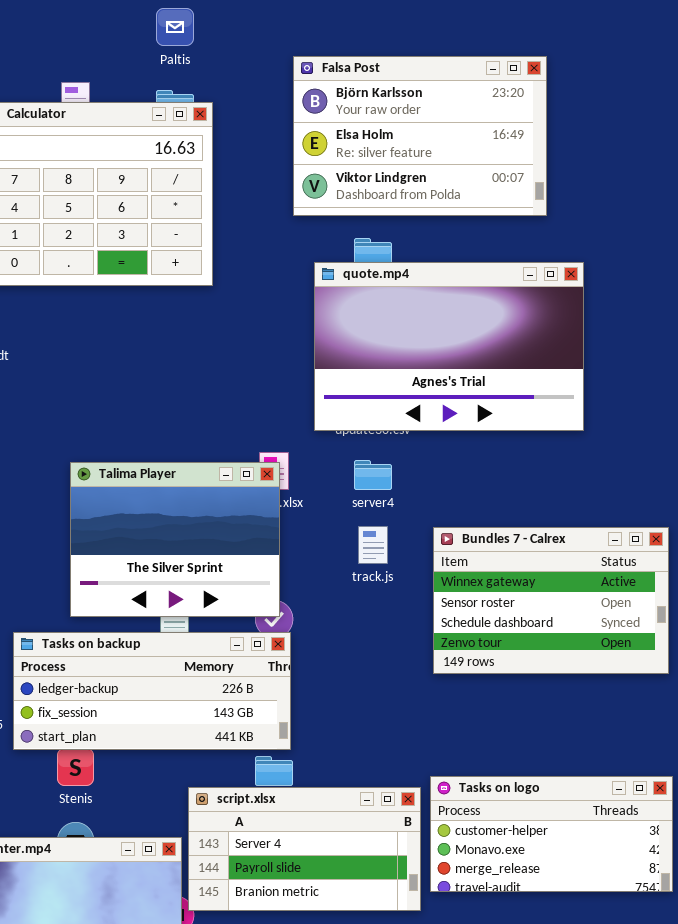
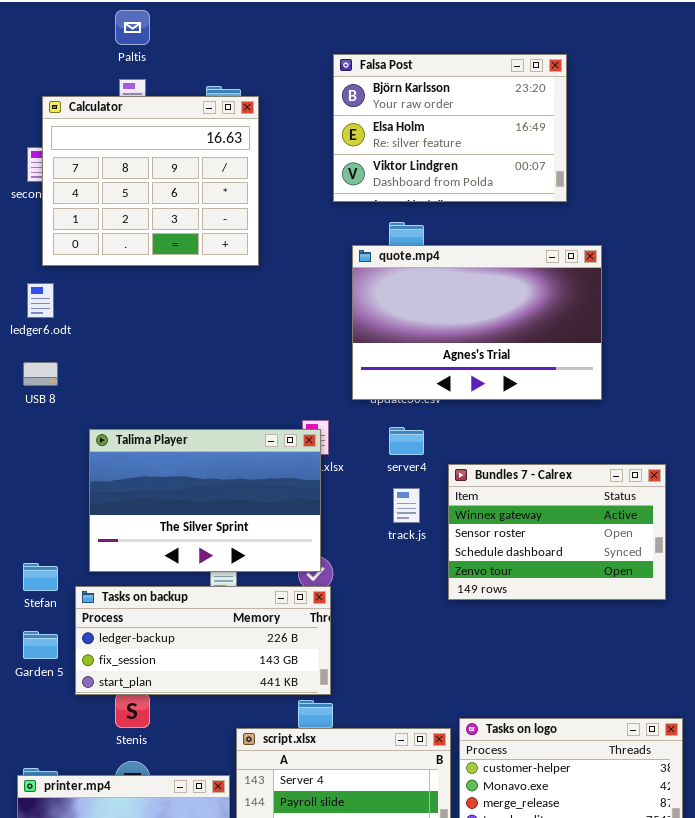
Paltis: [156,8,194,46] -> [115,10,150,45], moved
Talima Player: [70,462,280,617] -> [89,429,321,572], resized
Bundles 7 - Calrex: [433,527,669,674] -> [448,464,666,600], moved

